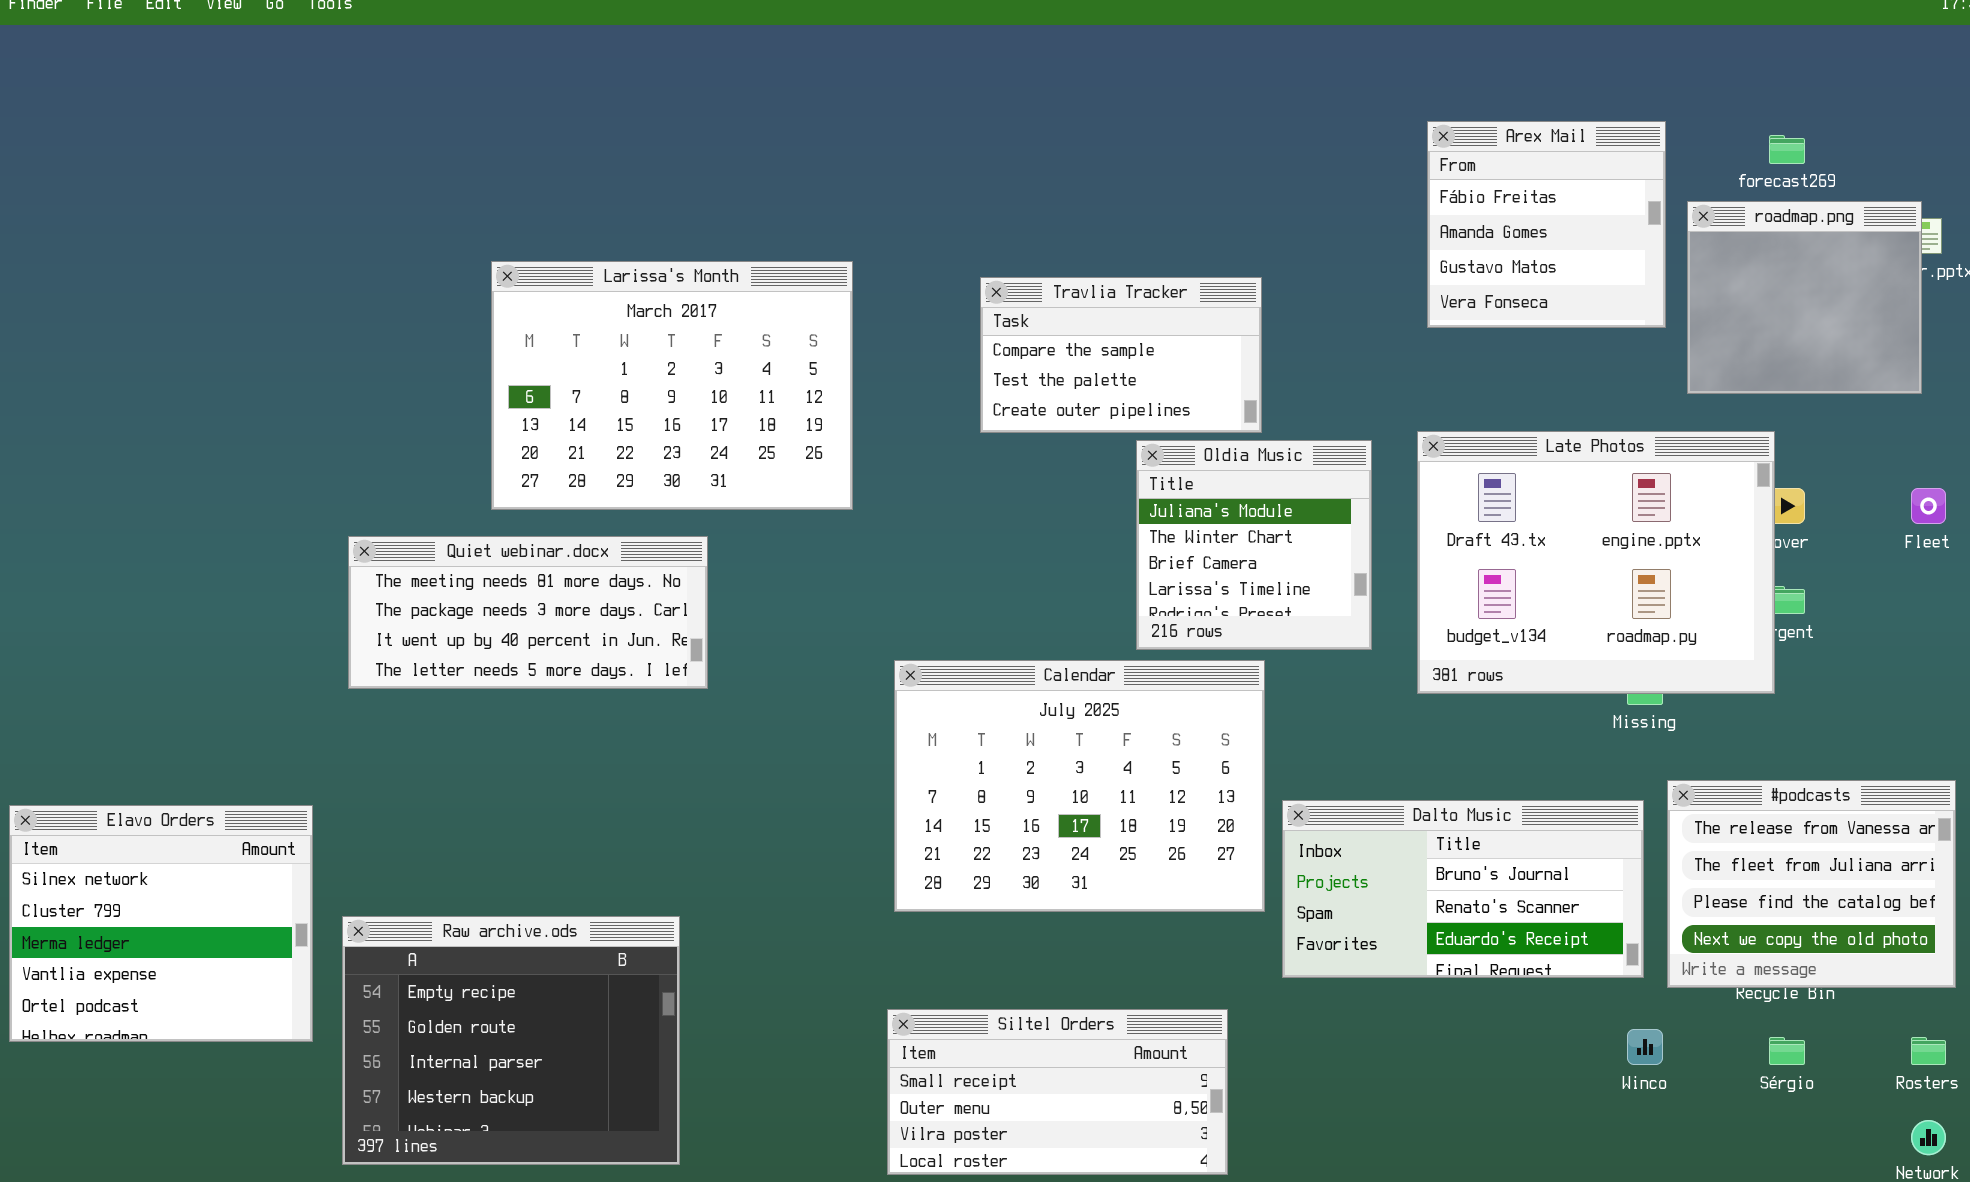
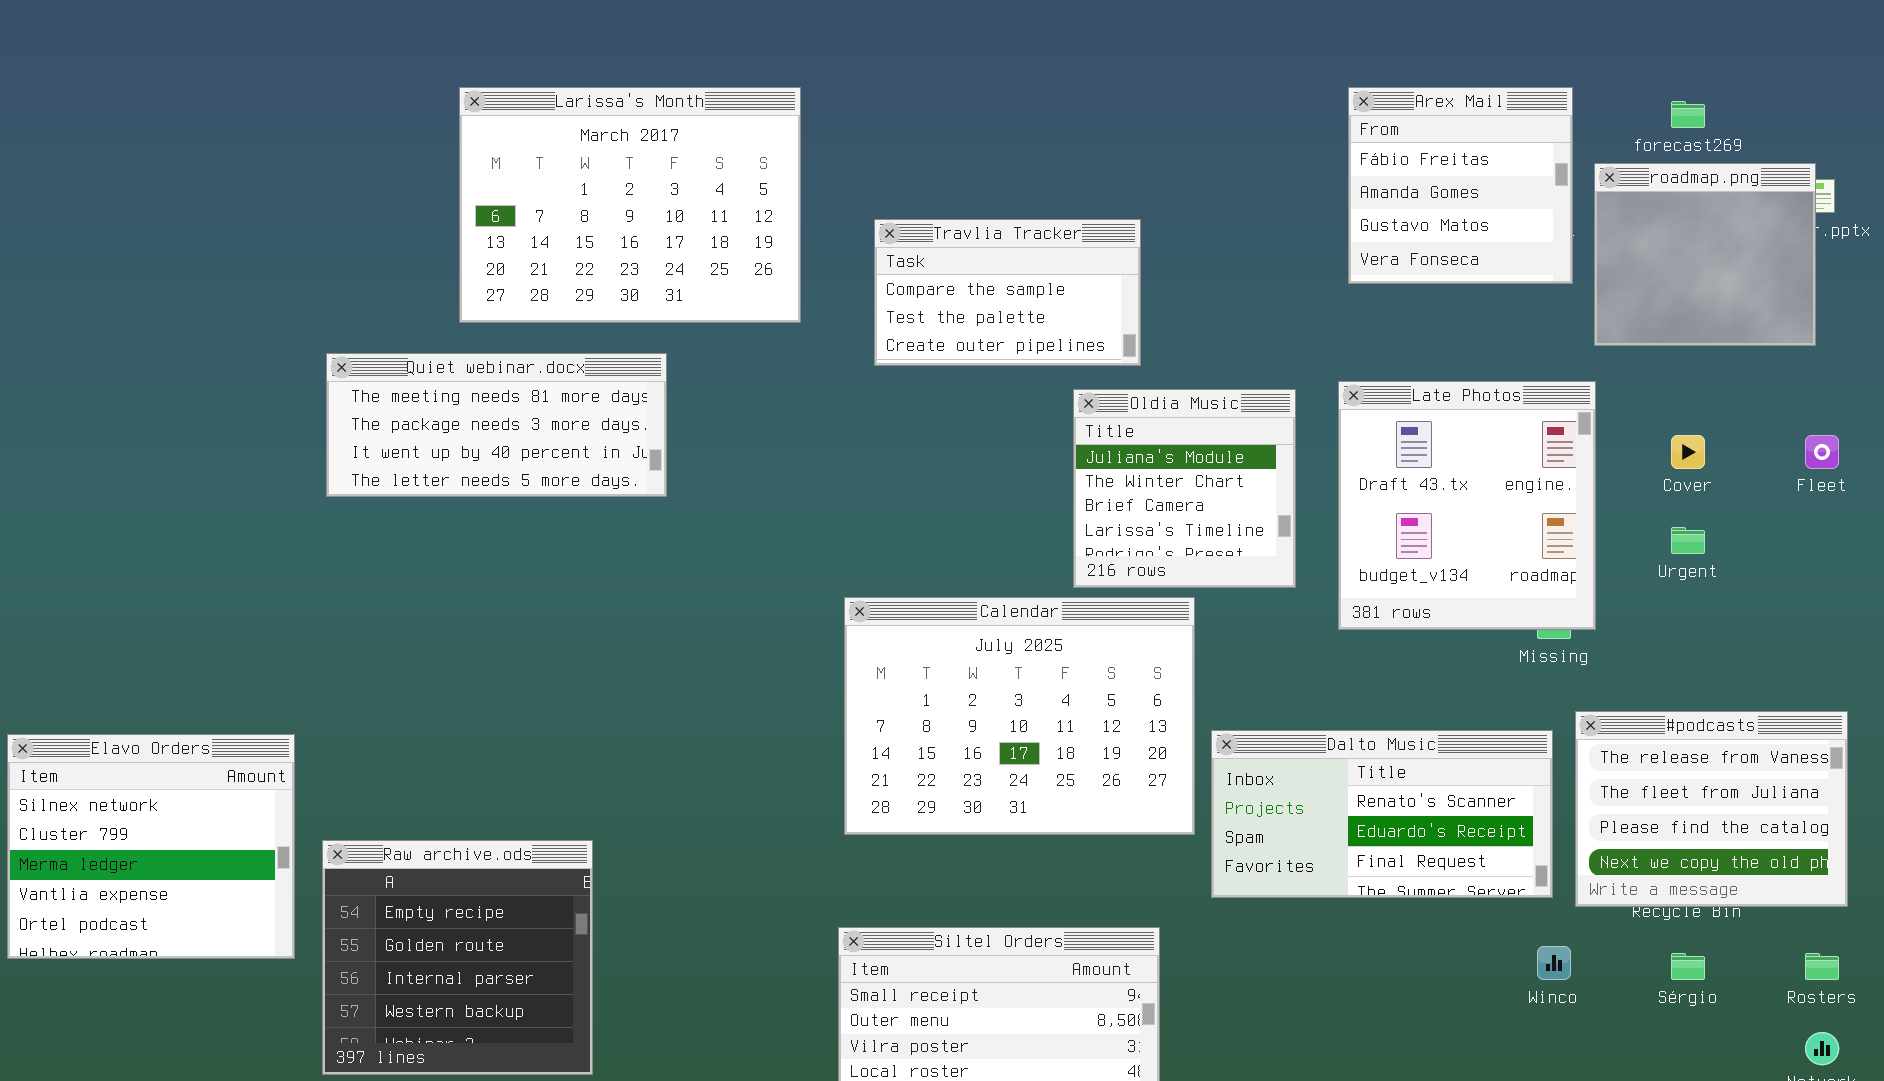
Larissa's Month: [491,261,853,510] -> [459,87,801,323], moved
Travlia Tracker: [980,277,1262,433] -> [874,219,1141,366], moved
Late Photos: [1417,431,1775,694] -> [1338,381,1596,630], resized
Quiet webinar.docx: [348,536,708,689] -> [326,353,667,497], moved
Dalto Music: [1282,800,1644,978] -> [1211,730,1553,898], scrolled down 1 row
Raw archive.ods: [342,916,680,1165] -> [322,840,593,1075], resized

